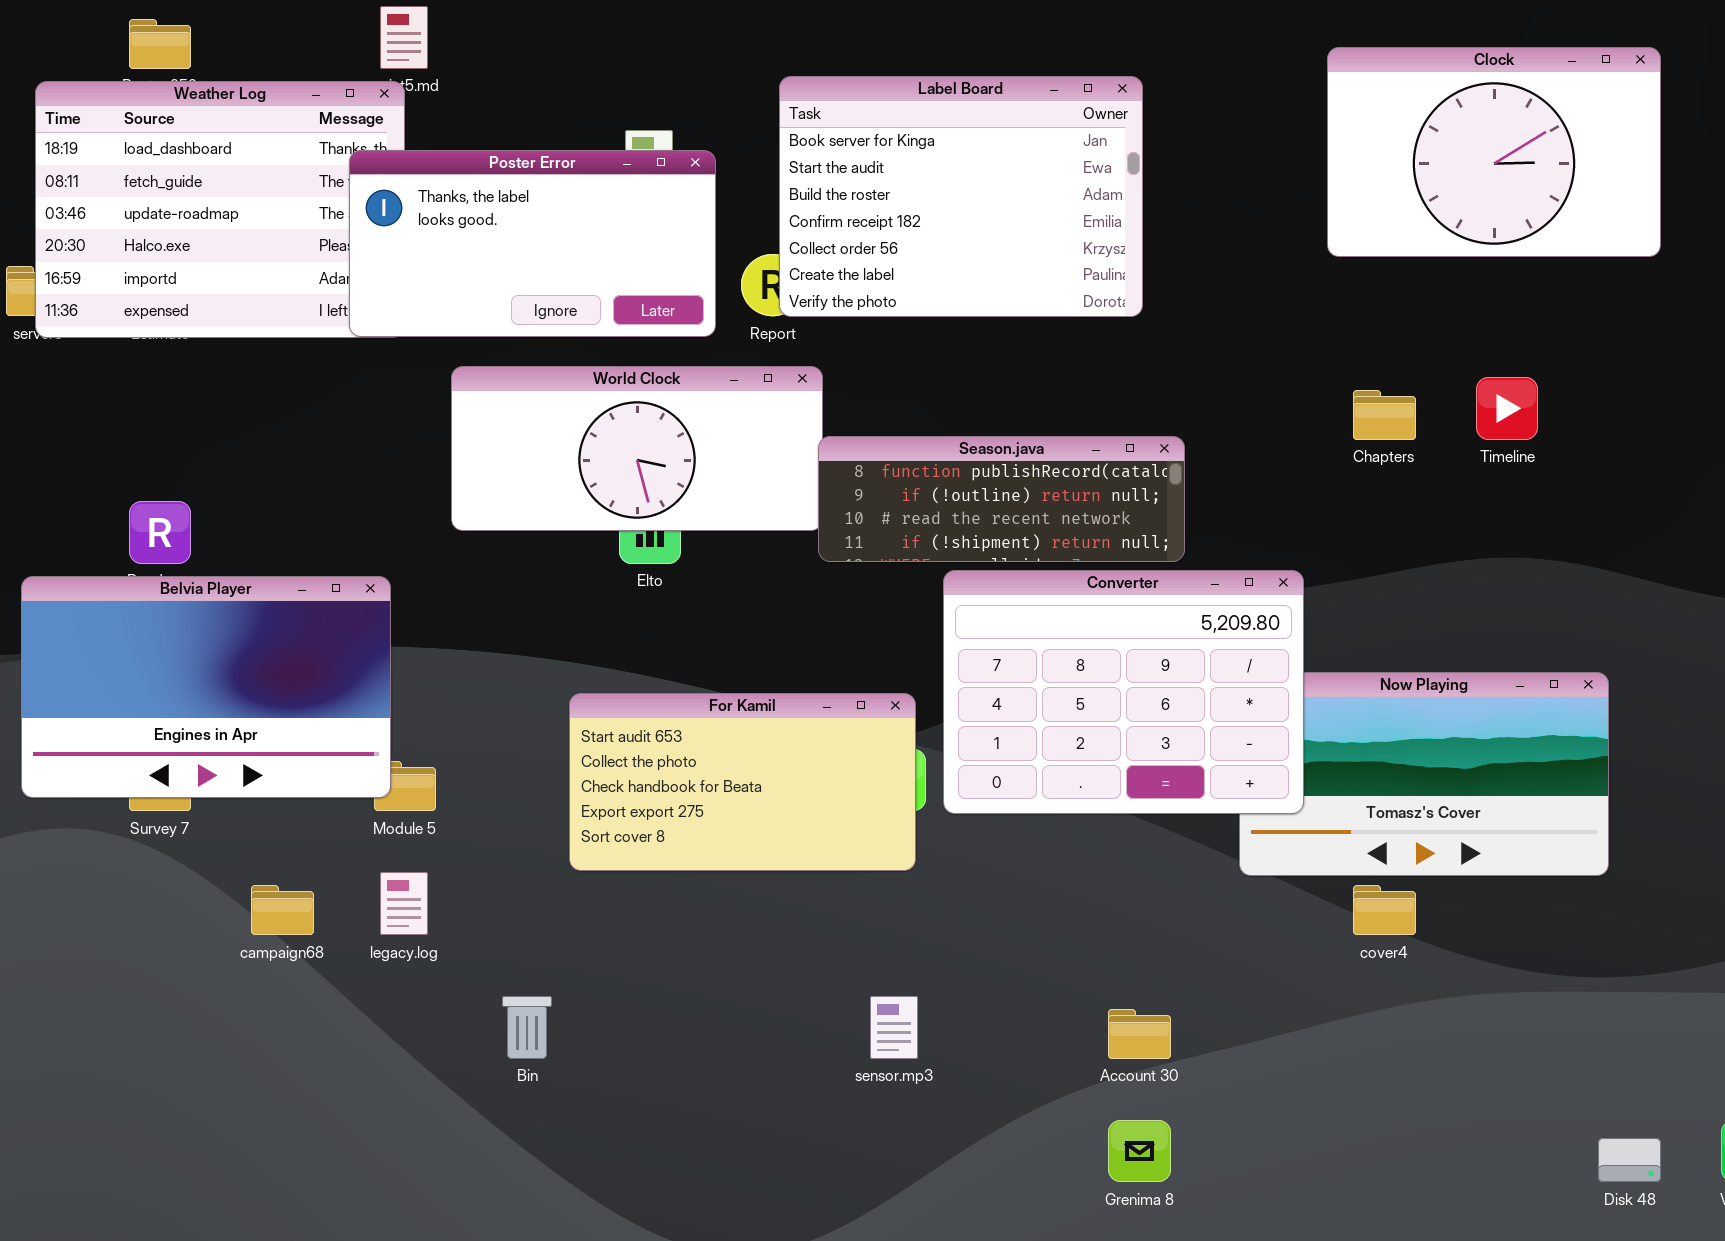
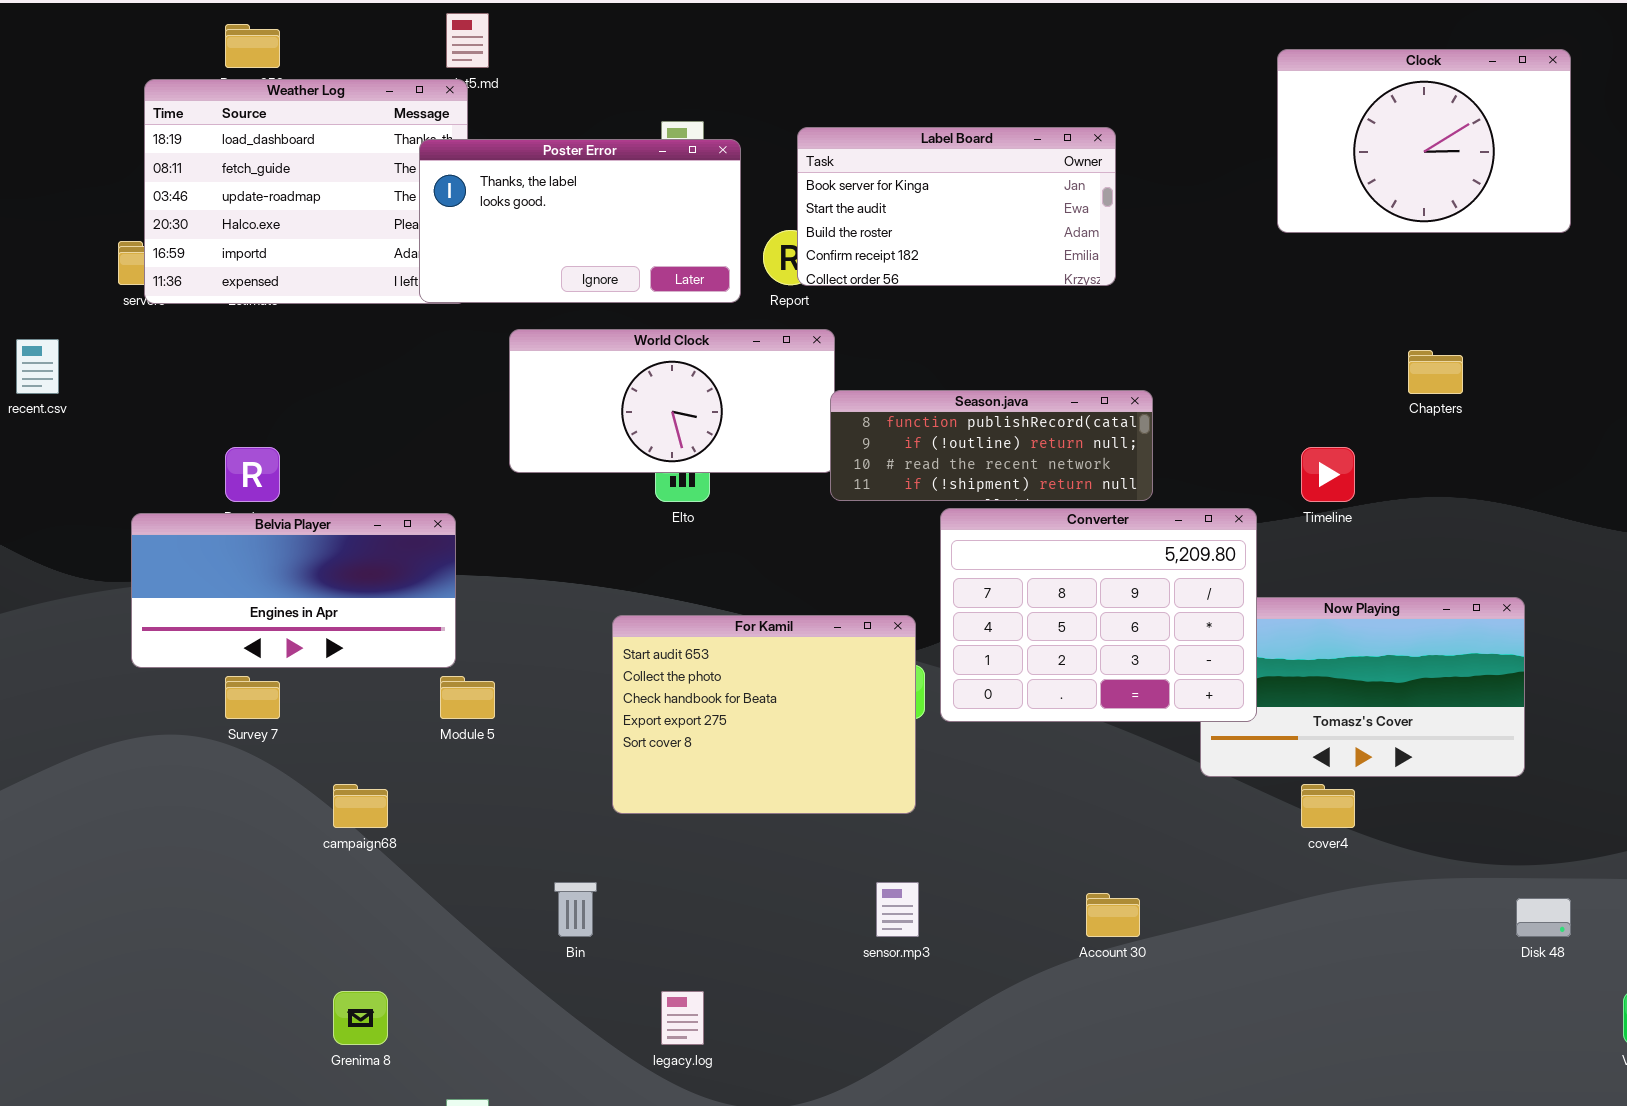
Label Board: [779,76,1143,317] -> [797,127,1116,286], resized
Timeline: [1476,377,1538,440] -> [1301,447,1355,502], moved
Chapters: [1353,390,1416,440] -> [1408,350,1463,394], moved
Belvia Player: [21,576,391,798] -> [131,513,456,668], resized
For Kamil: [569,693,916,871] -> [612,615,916,814], resized
legacy.log: [380,872,428,935] -> [661,991,704,1045], moved
Grenima 8: [1108,1120,1171,1182] -> [333,991,388,1045], moved
Disk 48: [1598,1138,1661,1182] -> [1516,898,1571,937], moved

